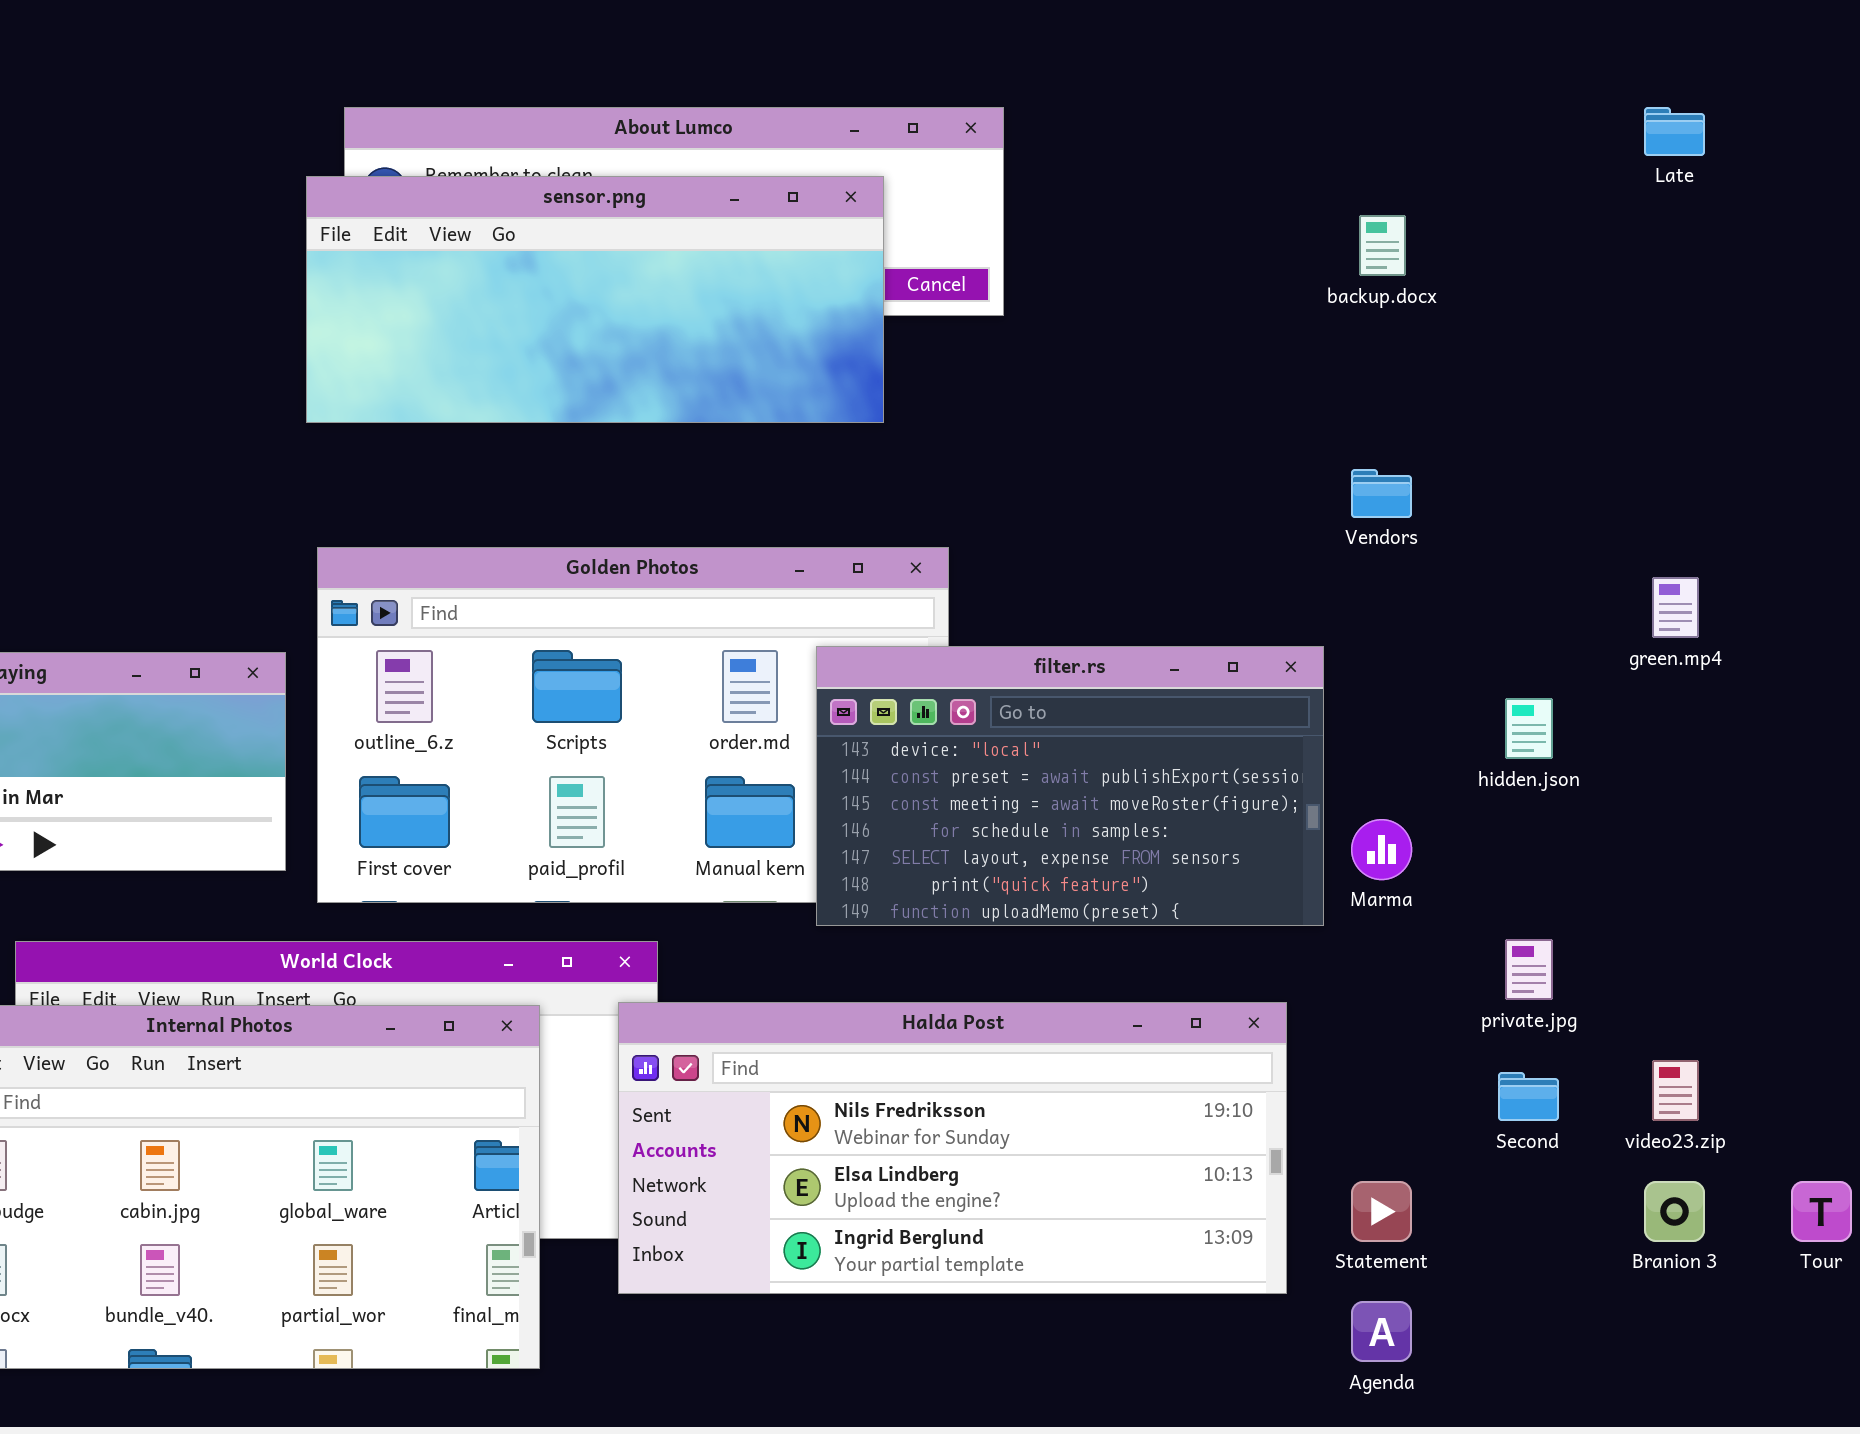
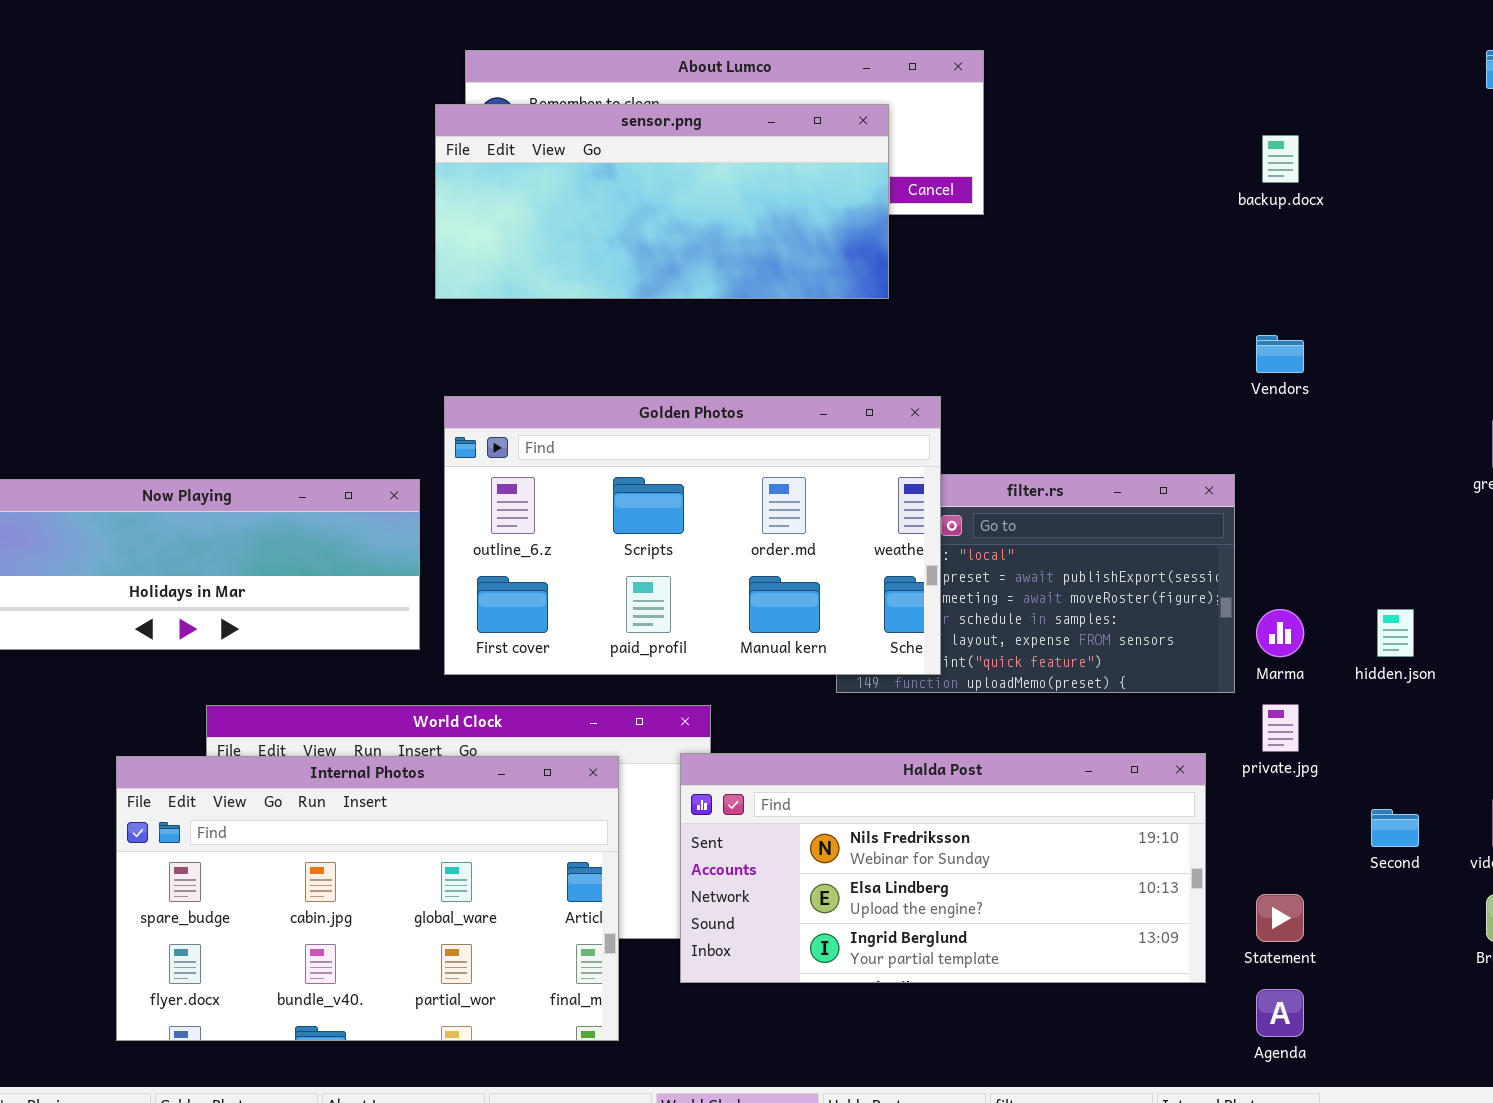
Golden Photos: [317,547,949,903] -> [444,396,941,675], raised
hidden.json: [1505,698,1553,759] -> [1377,609,1414,657], moved
private.jpg: [1505,939,1553,1000] -> [1262,704,1299,752], moved

